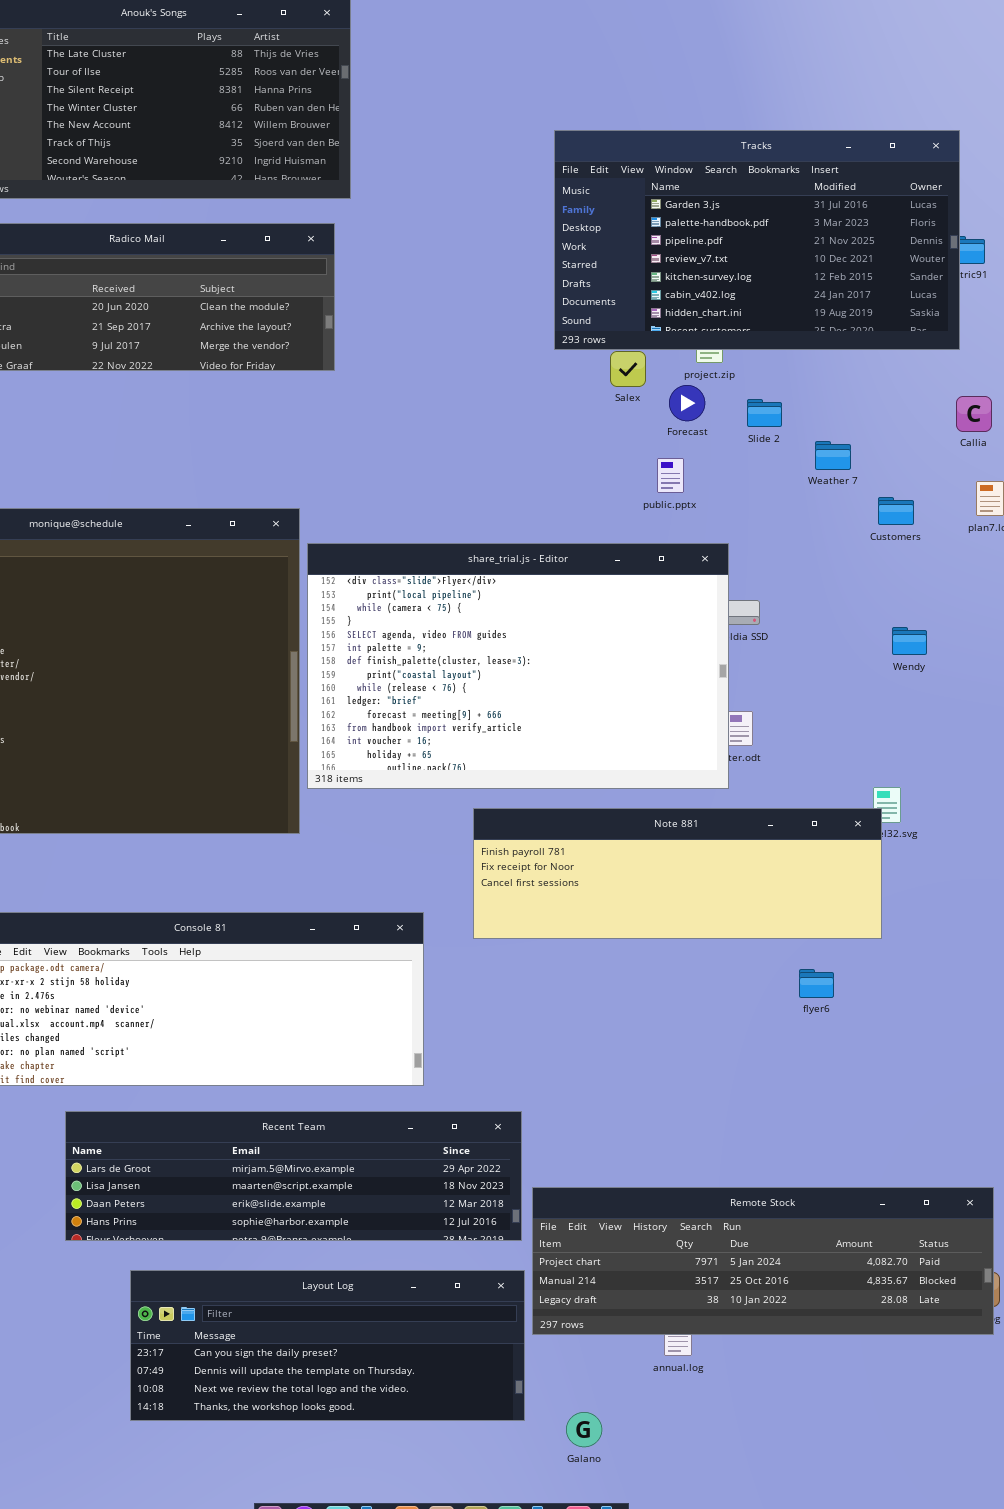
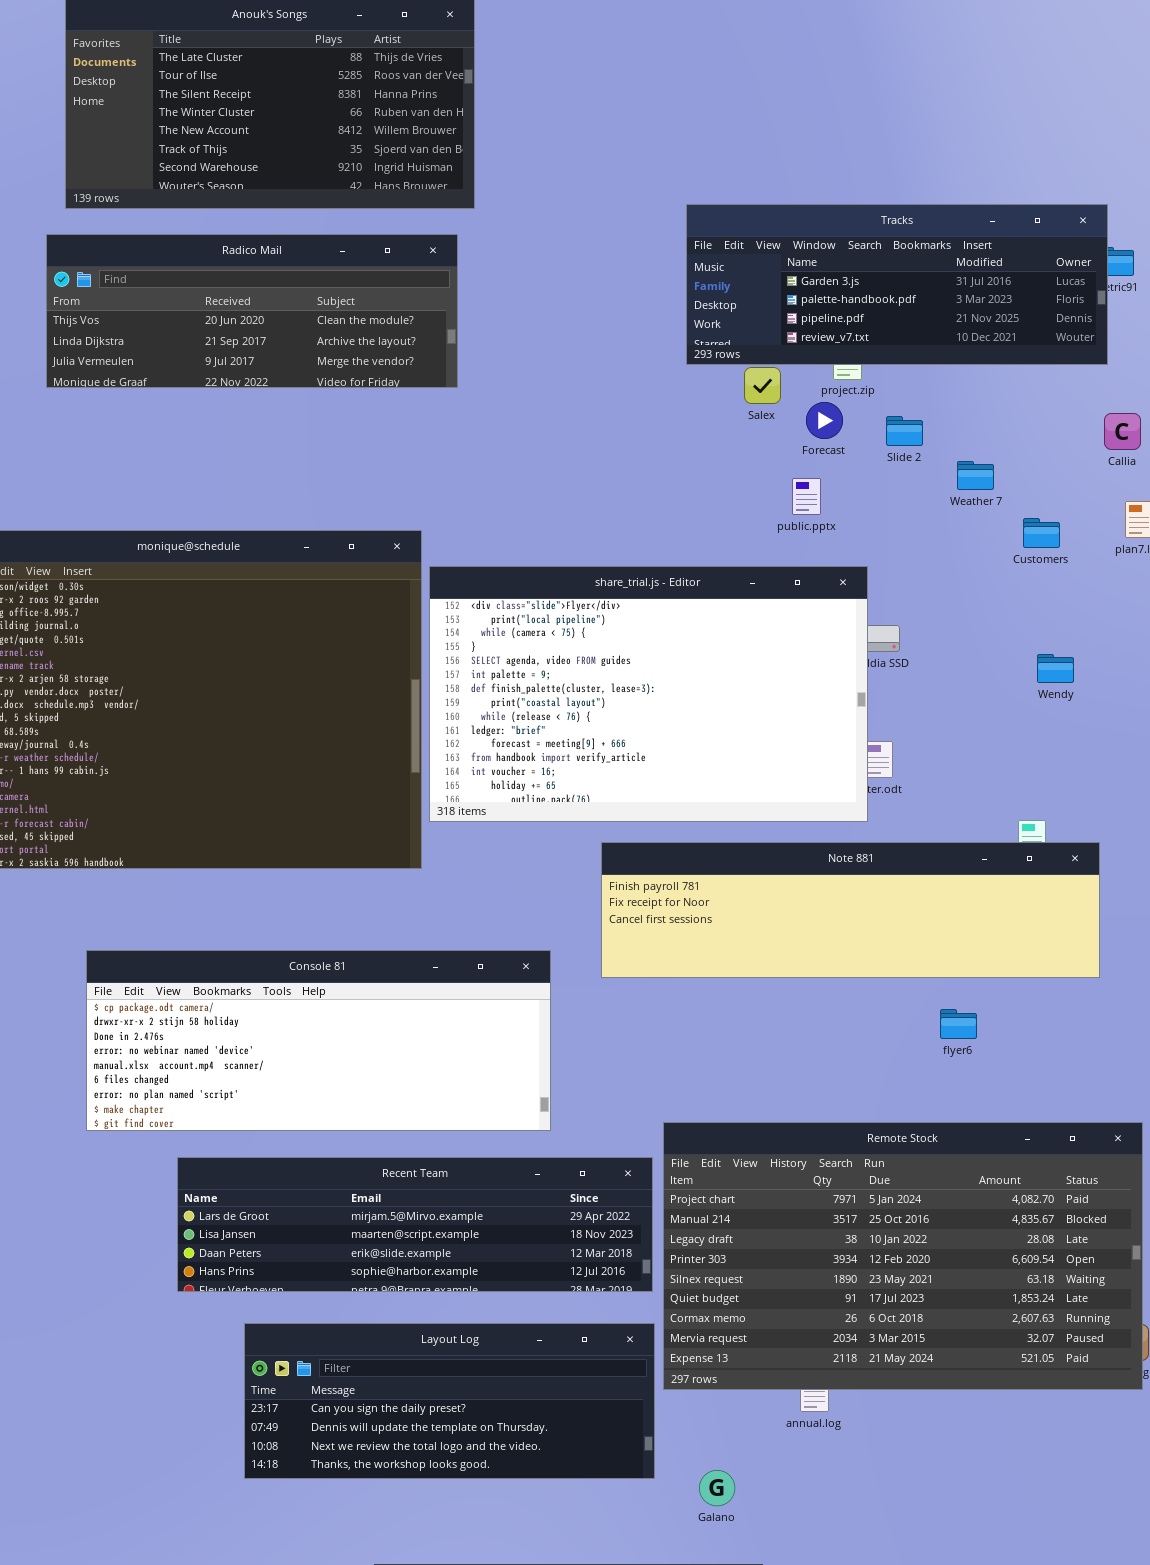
Tracks: [554,130,960,350] -> [686,204,1108,365], resized
Note 881: [473,808,882,939] -> [601,842,1100,978], resized
Remote Stock: [532,1187,994,1335] -> [663,1122,1143,1390], resized

